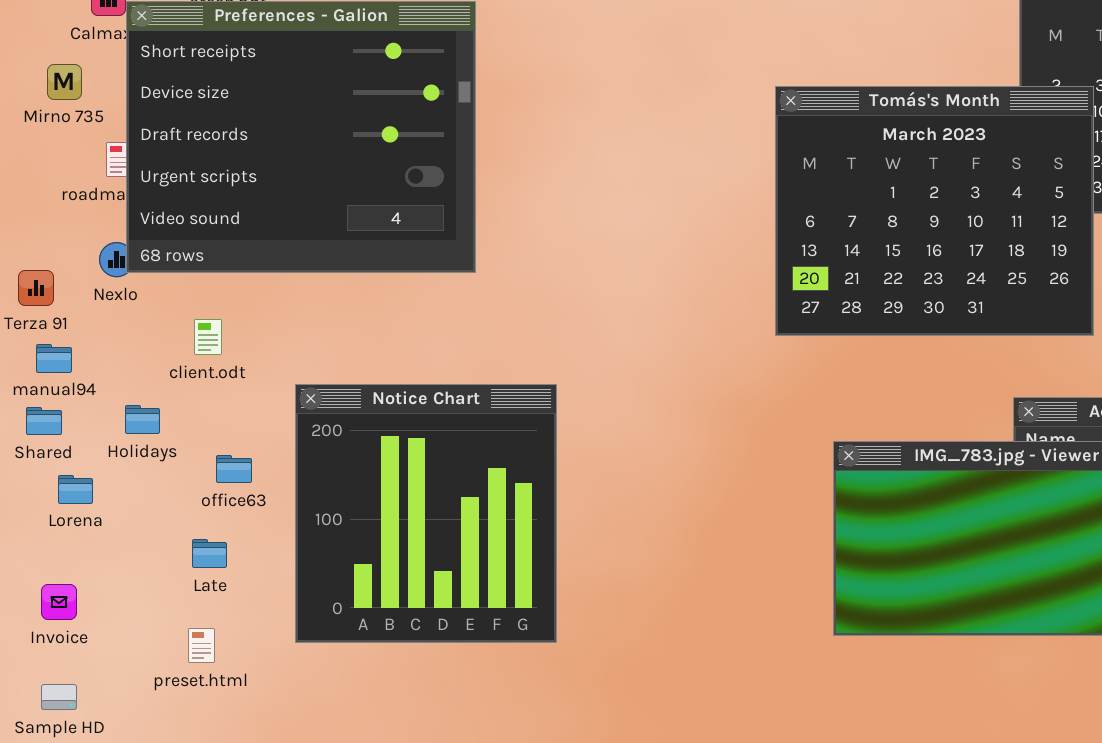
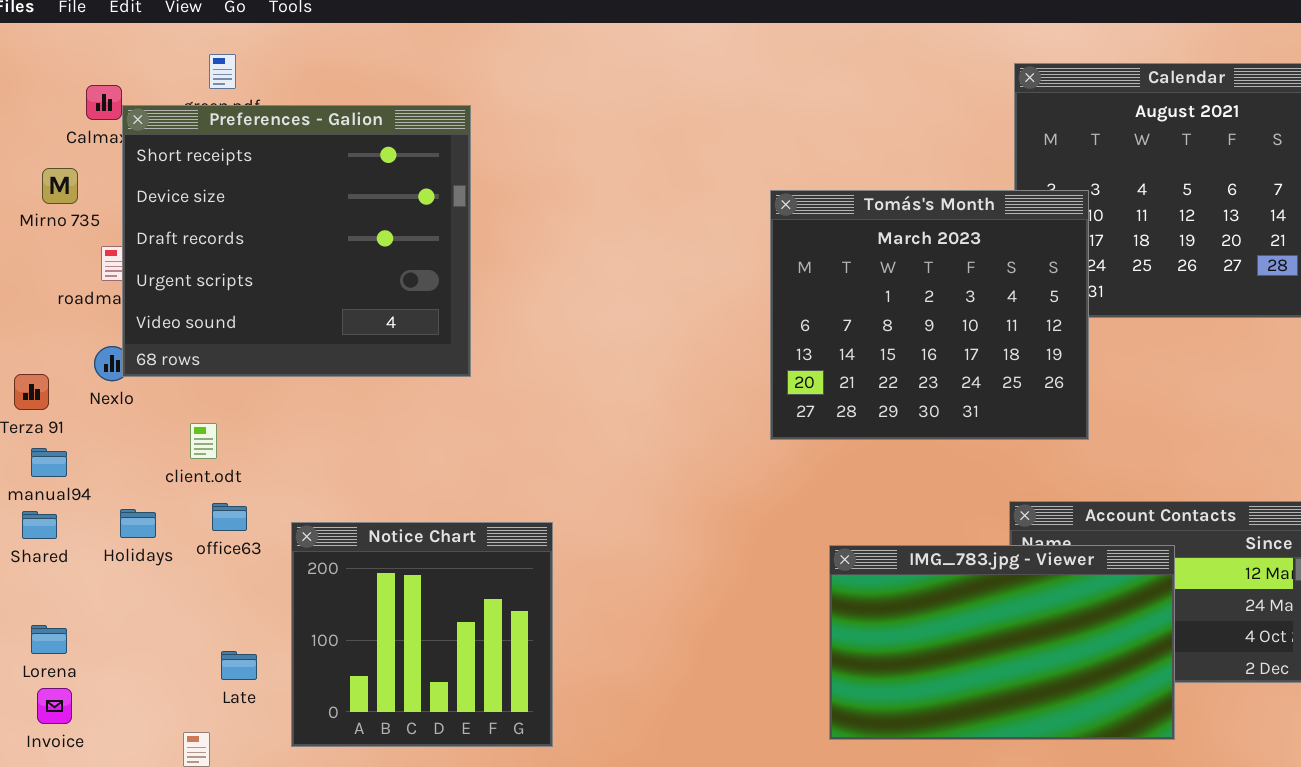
Notice Chart: [295,384,557,643] -> [291,522,553,747], resized
office63: [216,455,252,483] -> [212,503,247,531], moved
Lorena: [58,475,93,504] -> [31,625,67,654], moved
Late: [192,539,227,568] -> [221,651,257,680], moved

